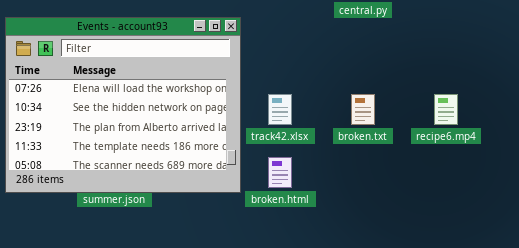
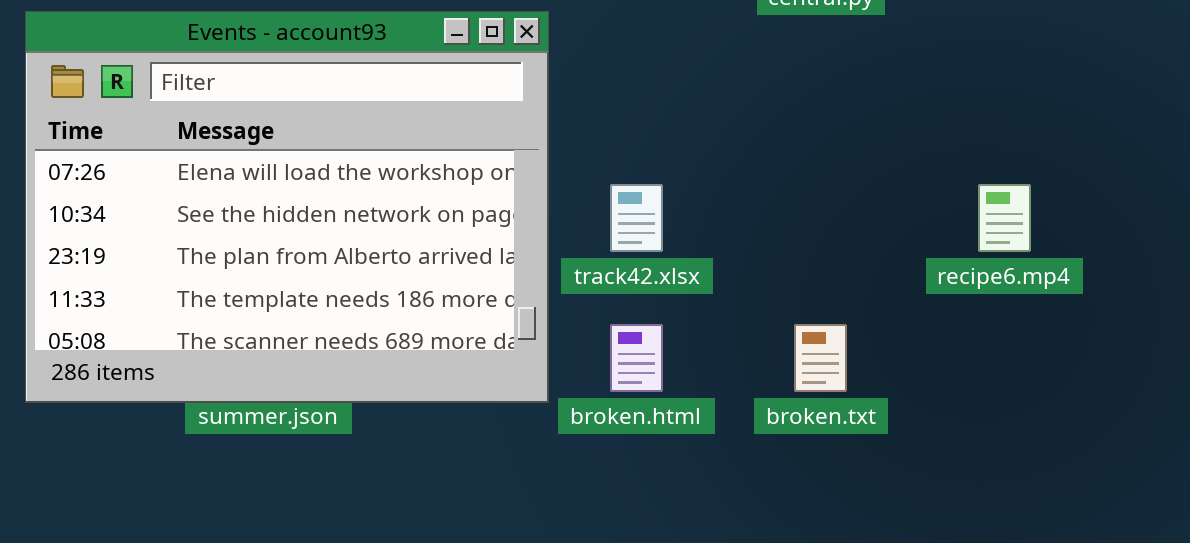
broken.txt: [351,94,375,125] -> [794,324,847,392], moved

